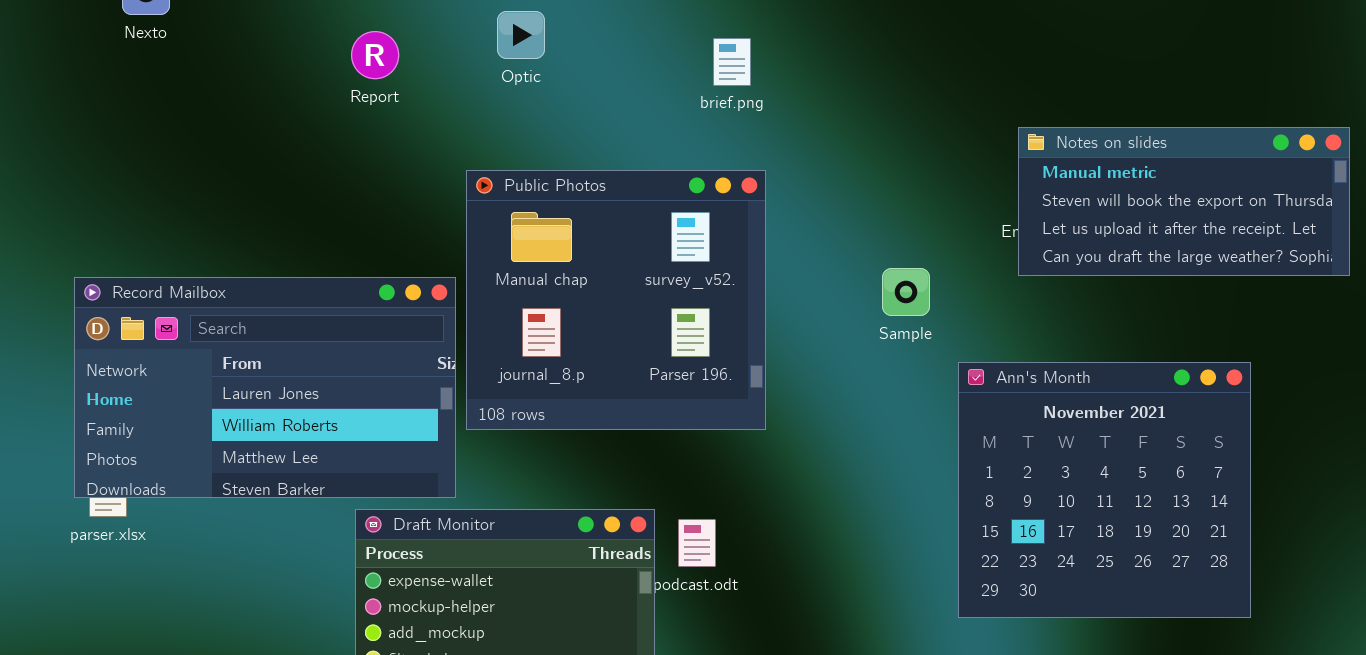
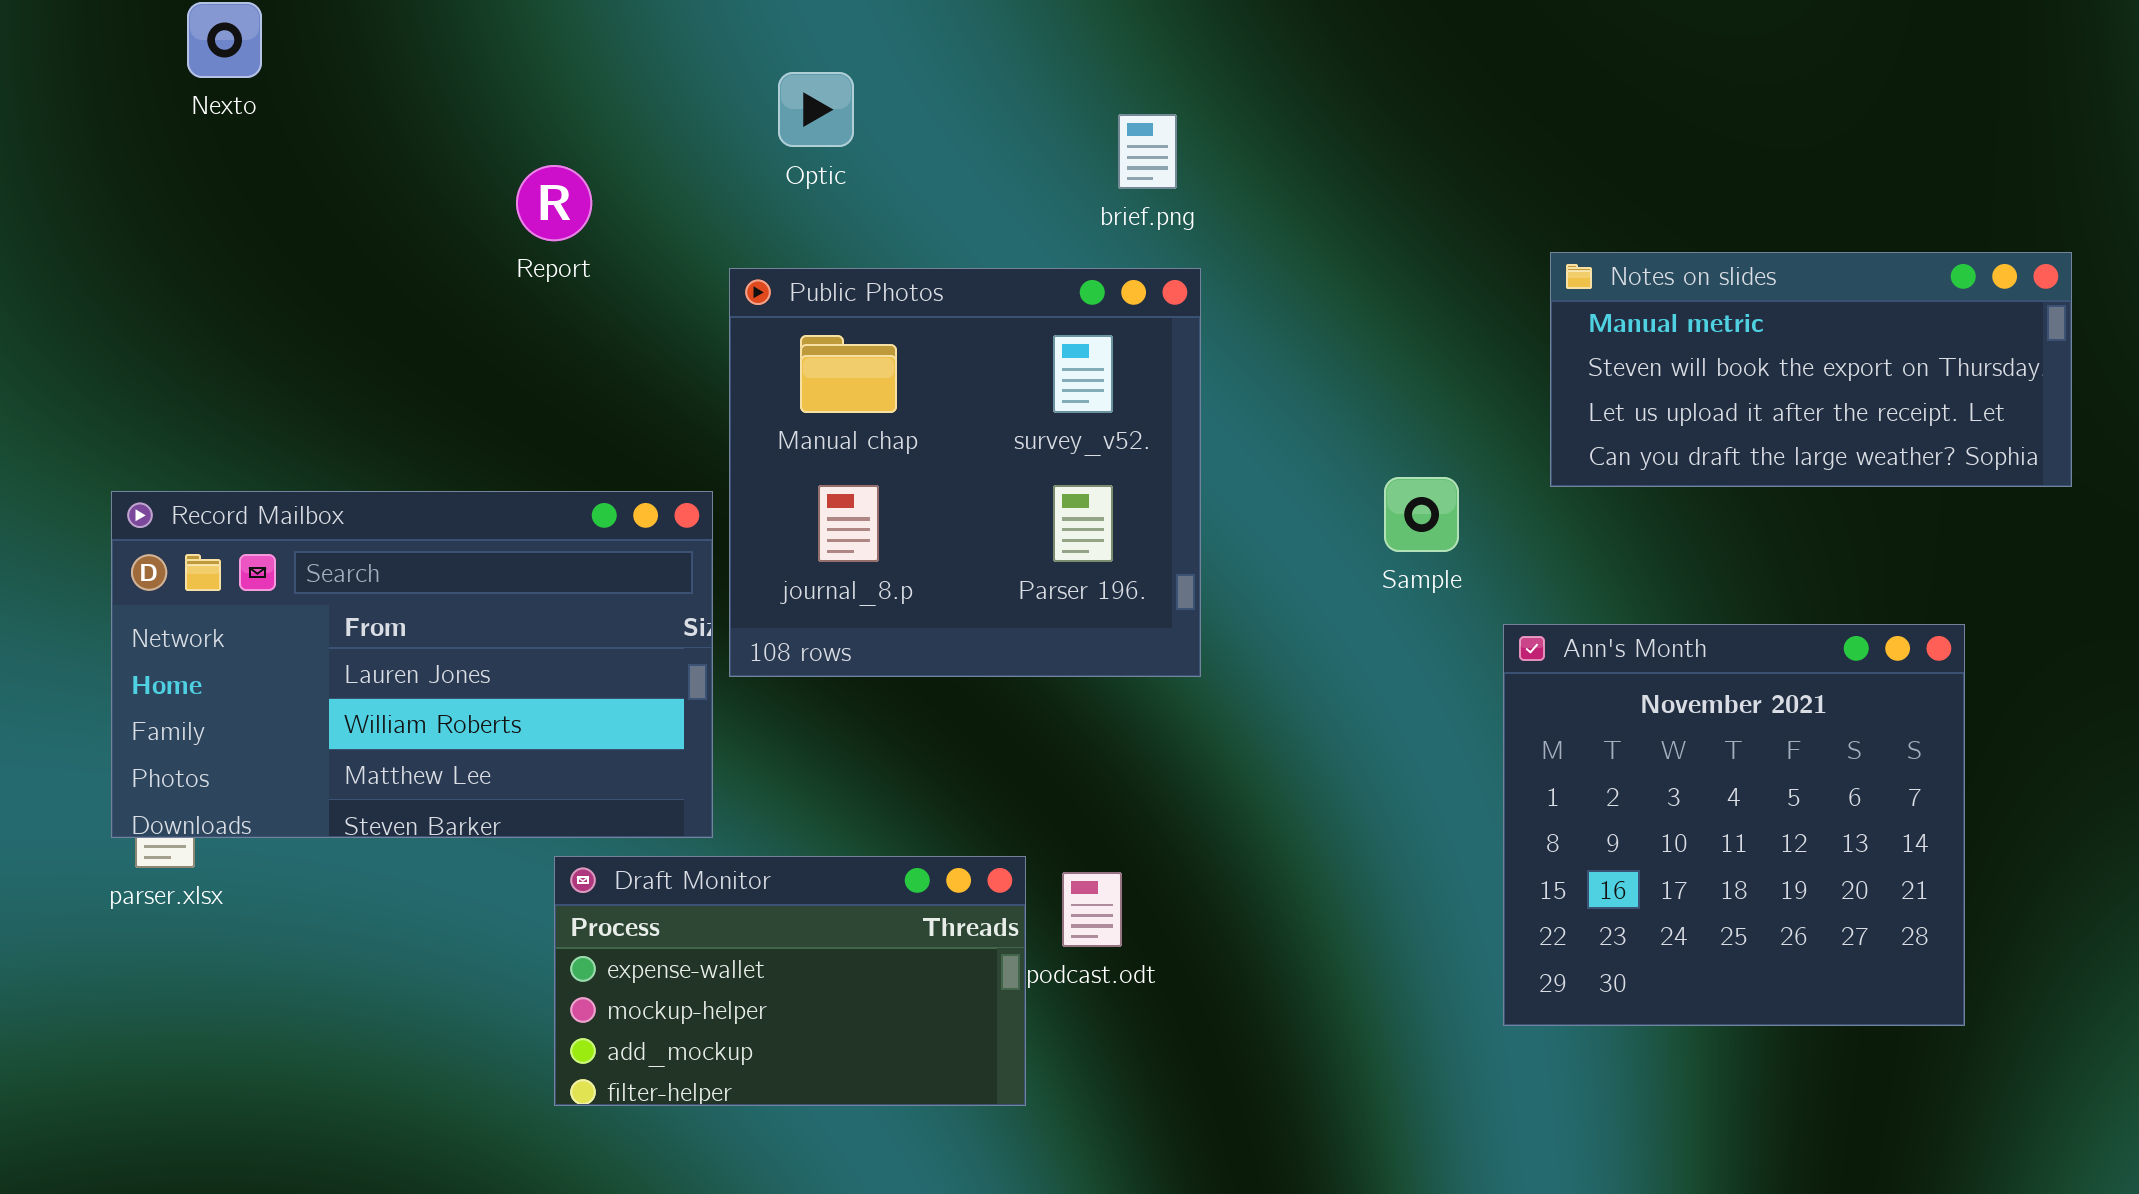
Report: [351,31,399,79] -> [516,165,592,241], moved
Notes on slides: [1018,127,1350,276] -> [1550,252,2072,487], moved
Public Photos: [466,170,766,430] -> [729,268,1201,677], moved

